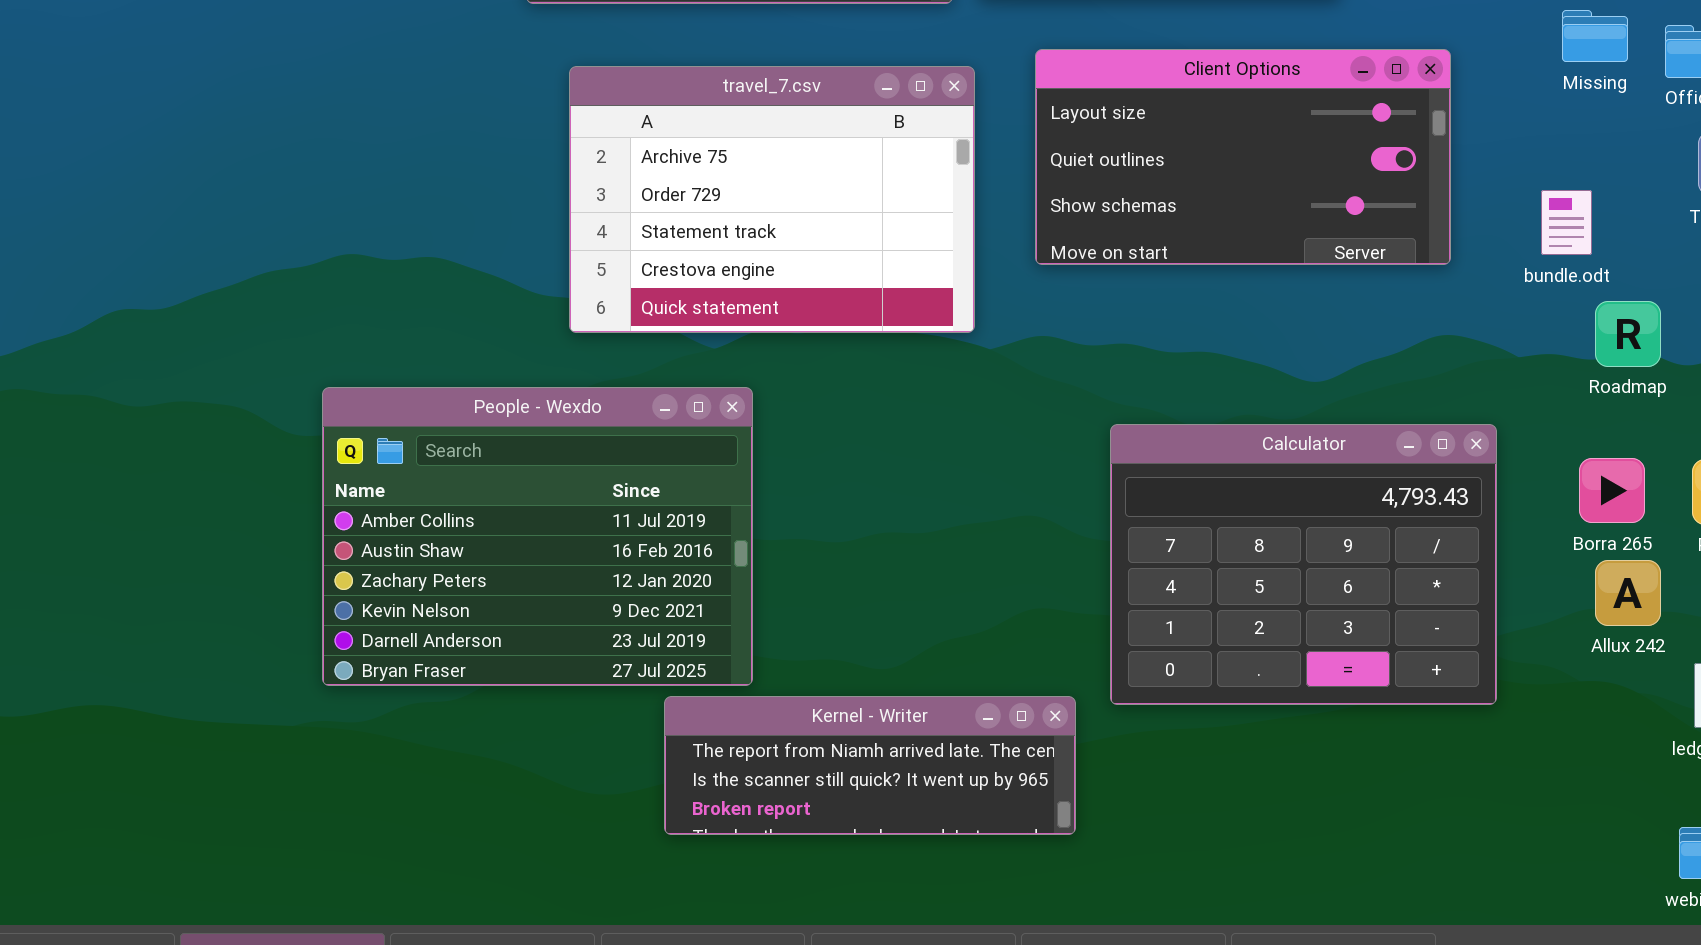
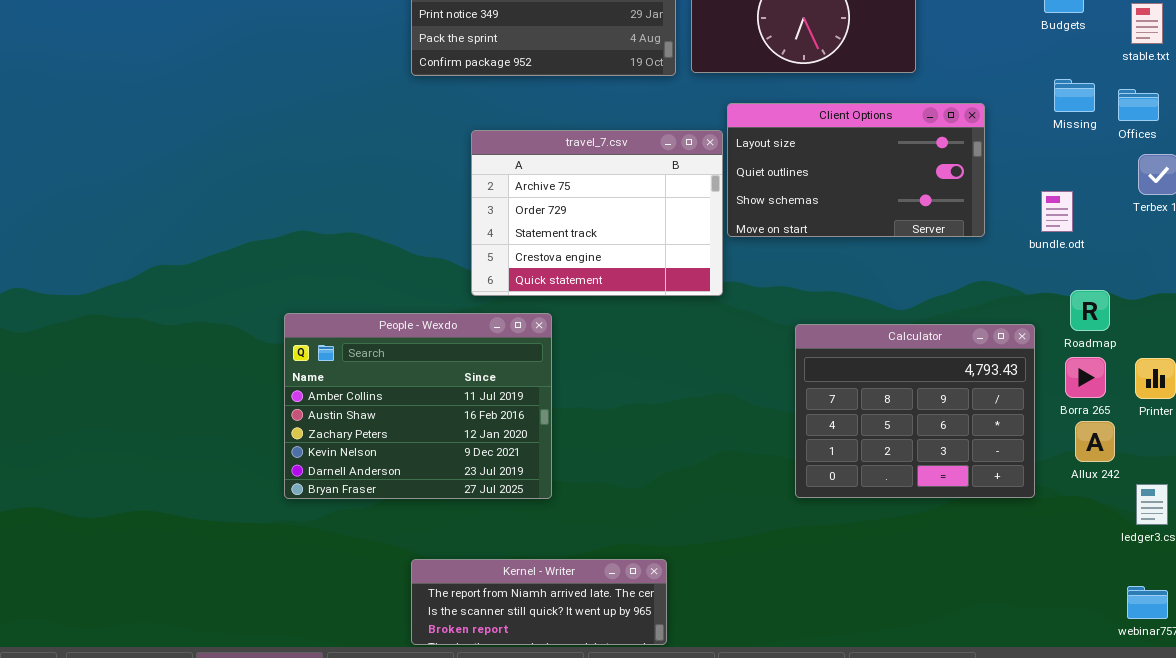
travel_7.csv: [569,66,975,333] -> [471,130,723,296], moved
Roadmap: [1595,301,1661,367] -> [1070,290,1110,331], moved
Calculator: [1110,424,1497,705] -> [795,324,1035,498], moved
Kernel - Writer: [664,696,1076,835] -> [411,559,667,645], moved

